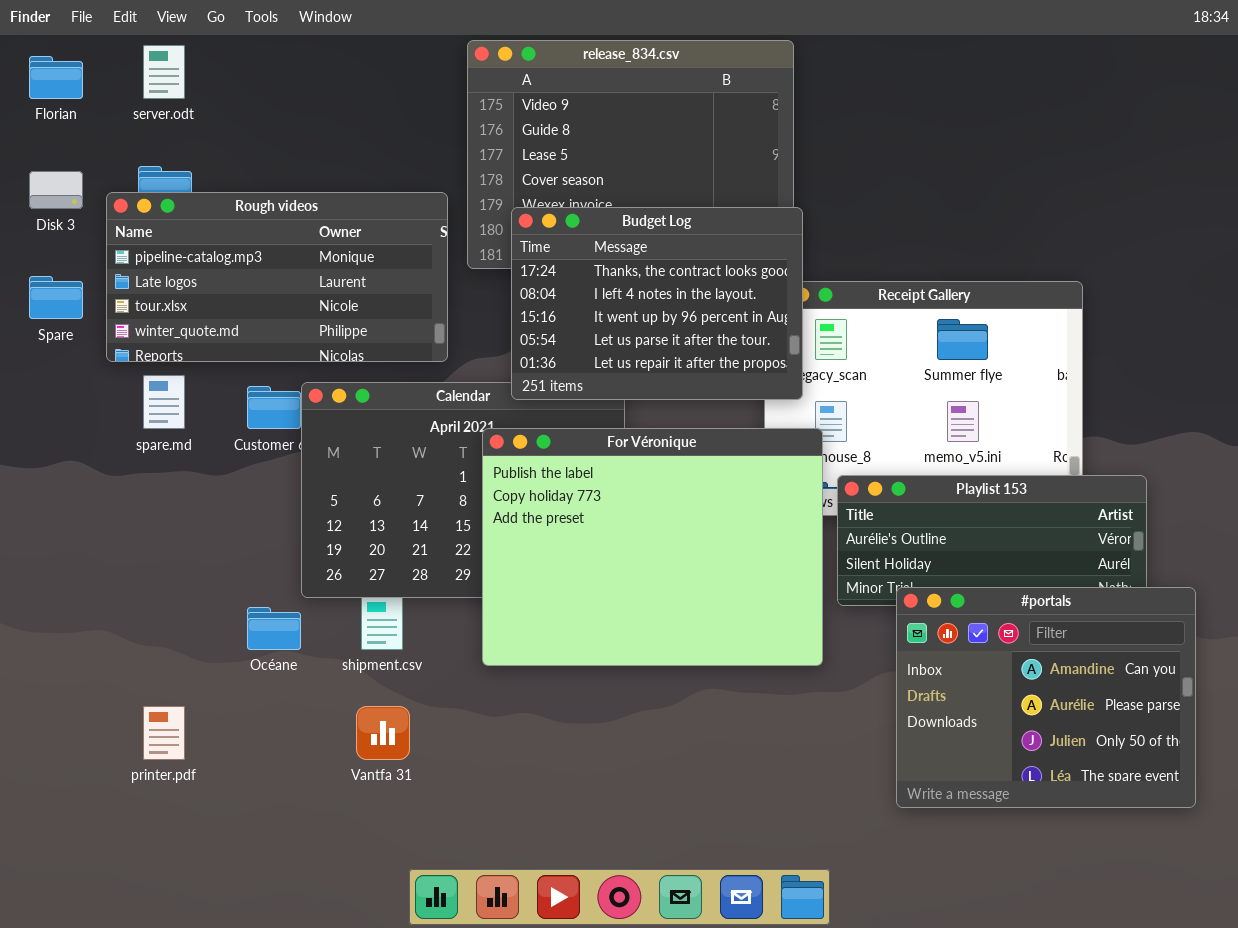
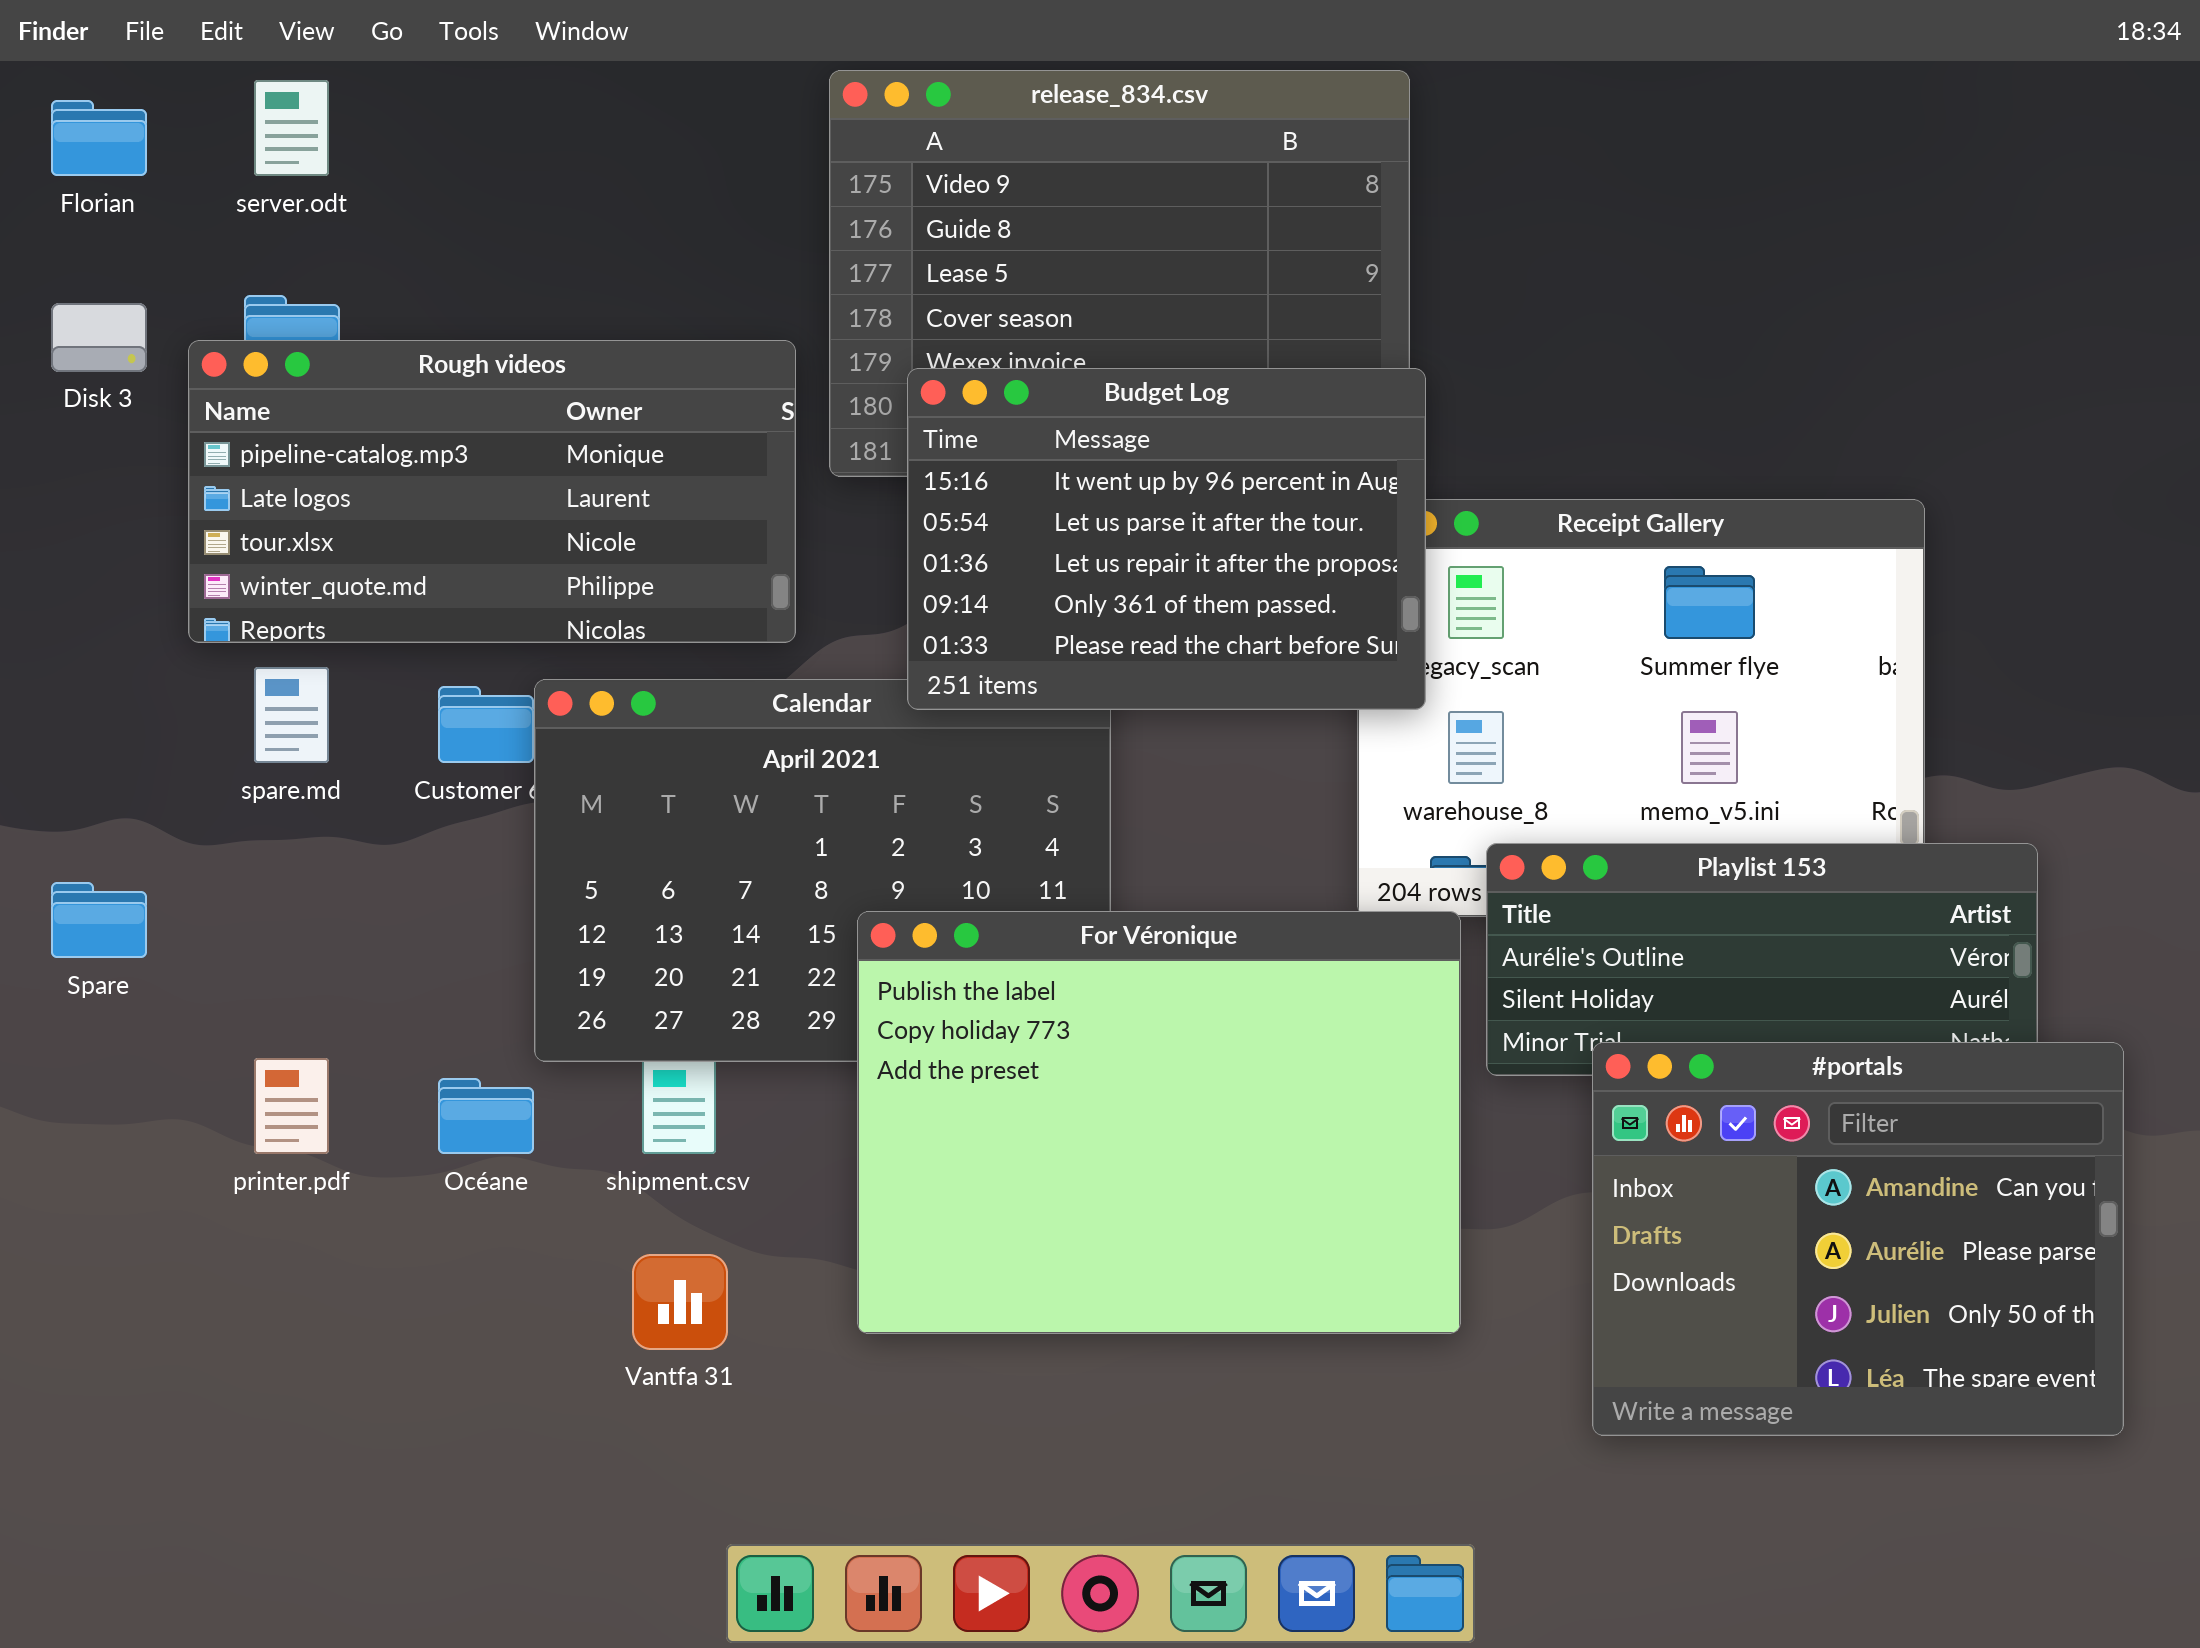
Budget Log: [511,207,803,400] -> [907,368,1426,710], scrolled down 2 rows
Spare: [29,276,83,319] -> [51,882,147,958], moved
For Véronique: [482,428,823,666] -> [857,911,1461,1334], moved
printer.pdf: [143,706,185,760] -> [254,1058,329,1154], moved

